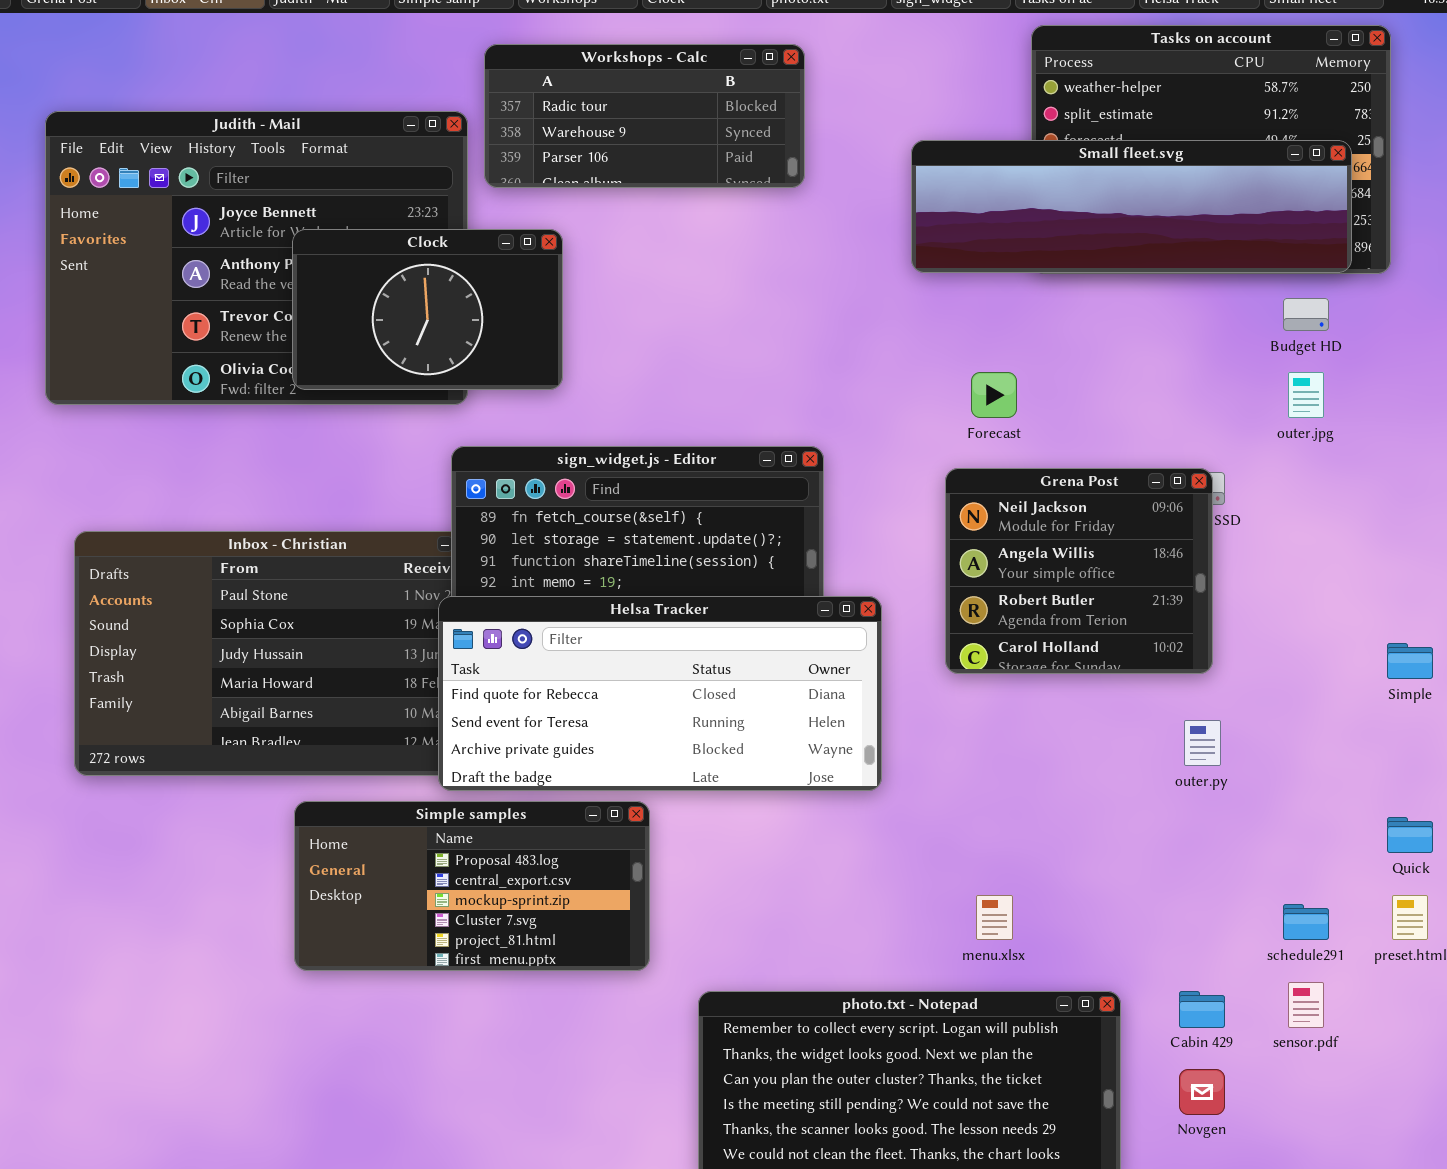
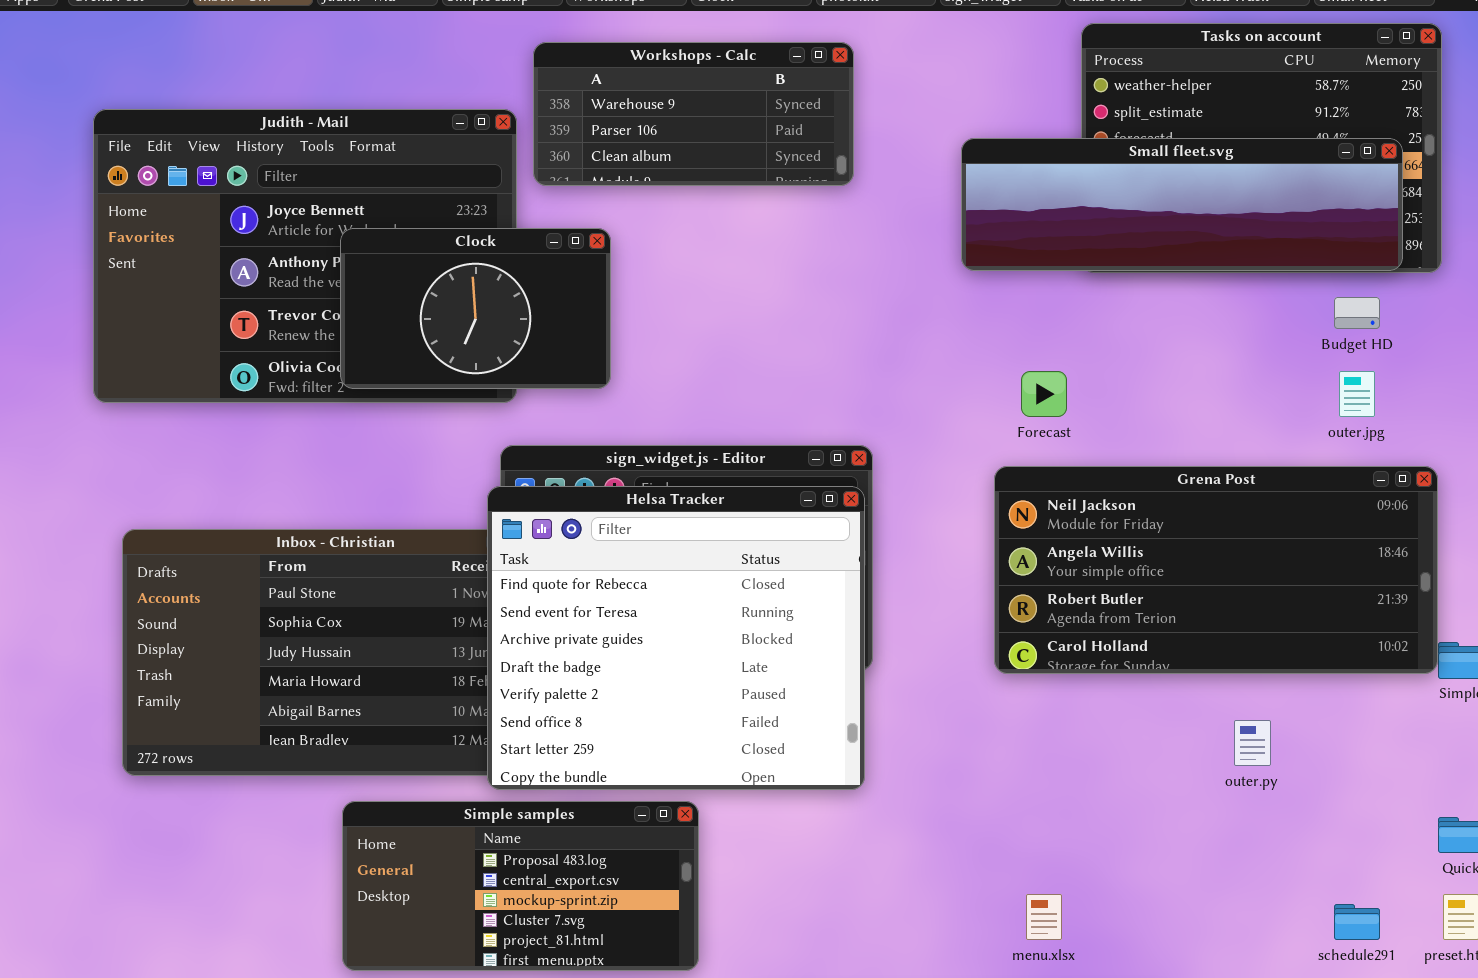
Workshops - Calc: [484,44,805,188] -> [533,42,854,186], scrolled down 1 row
Grena Post: [945,468,1213,674] -> [994,466,1438,674], resized
Helsa Tracker: [438,596,882,791] -> [487,486,865,790], resized

